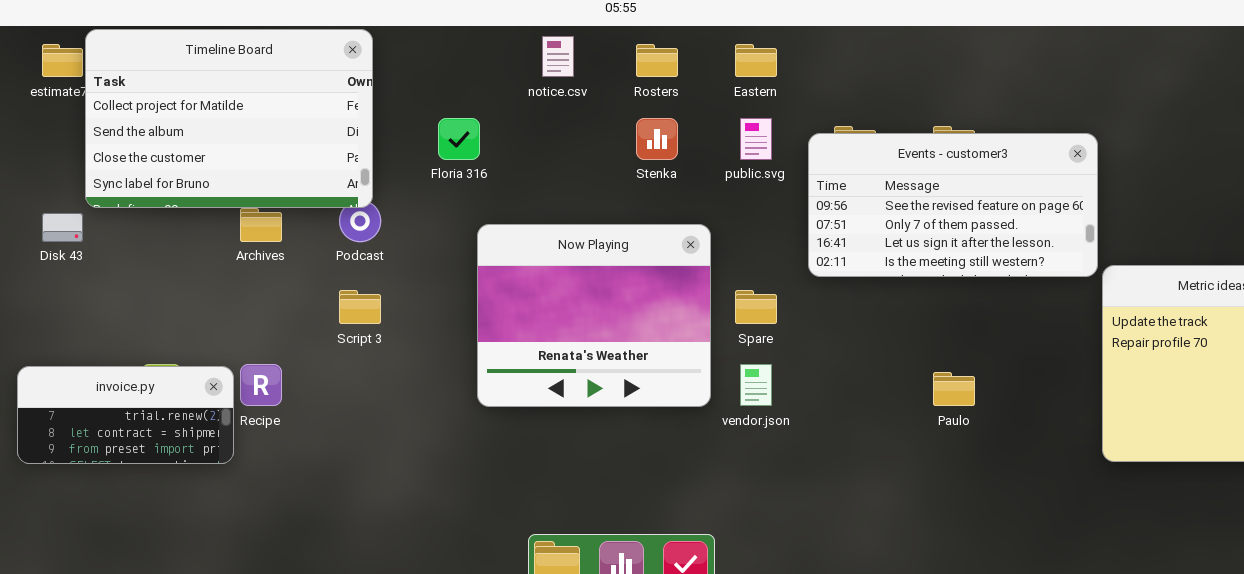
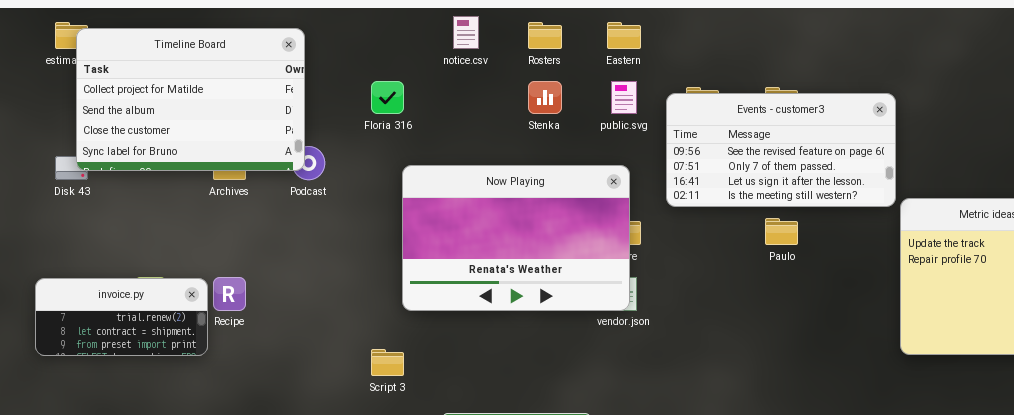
Timeline Board: [85,29,373,208] -> [76,28,305,171], moved
Now Playing: [477,224,711,407] -> [402,165,630,311], resized
Script 3: [339,290,381,324] -> [371,349,404,376], moved
Paulo: [933,372,975,406] -> [765,218,798,245], moved

